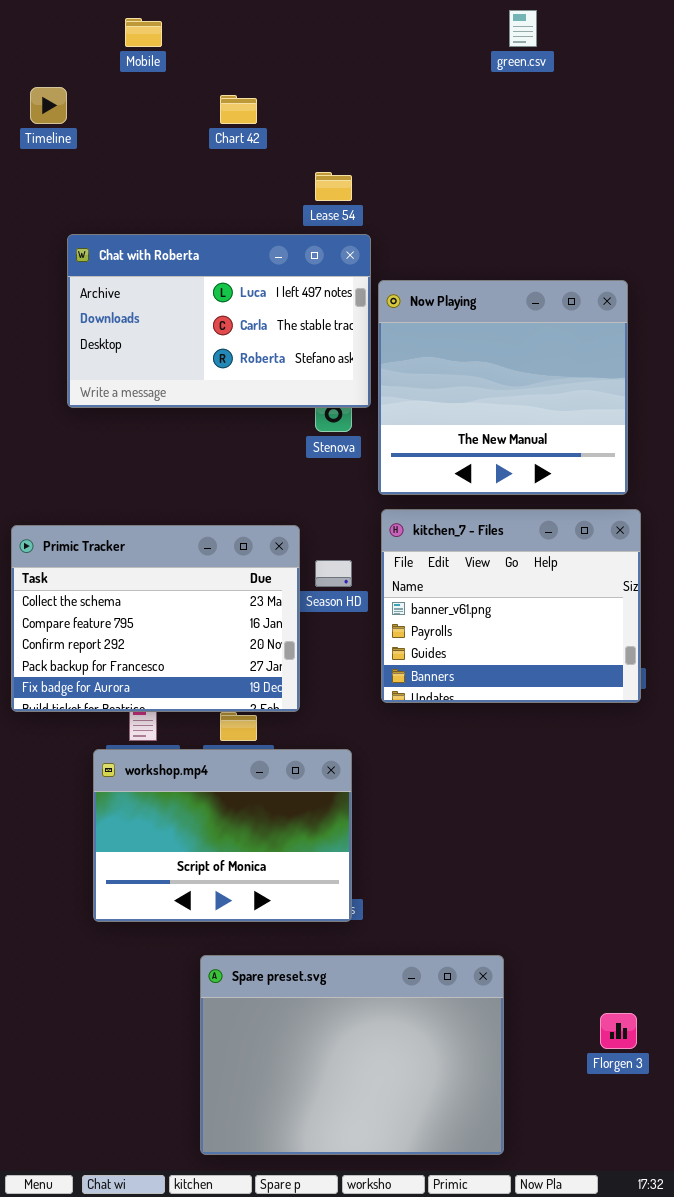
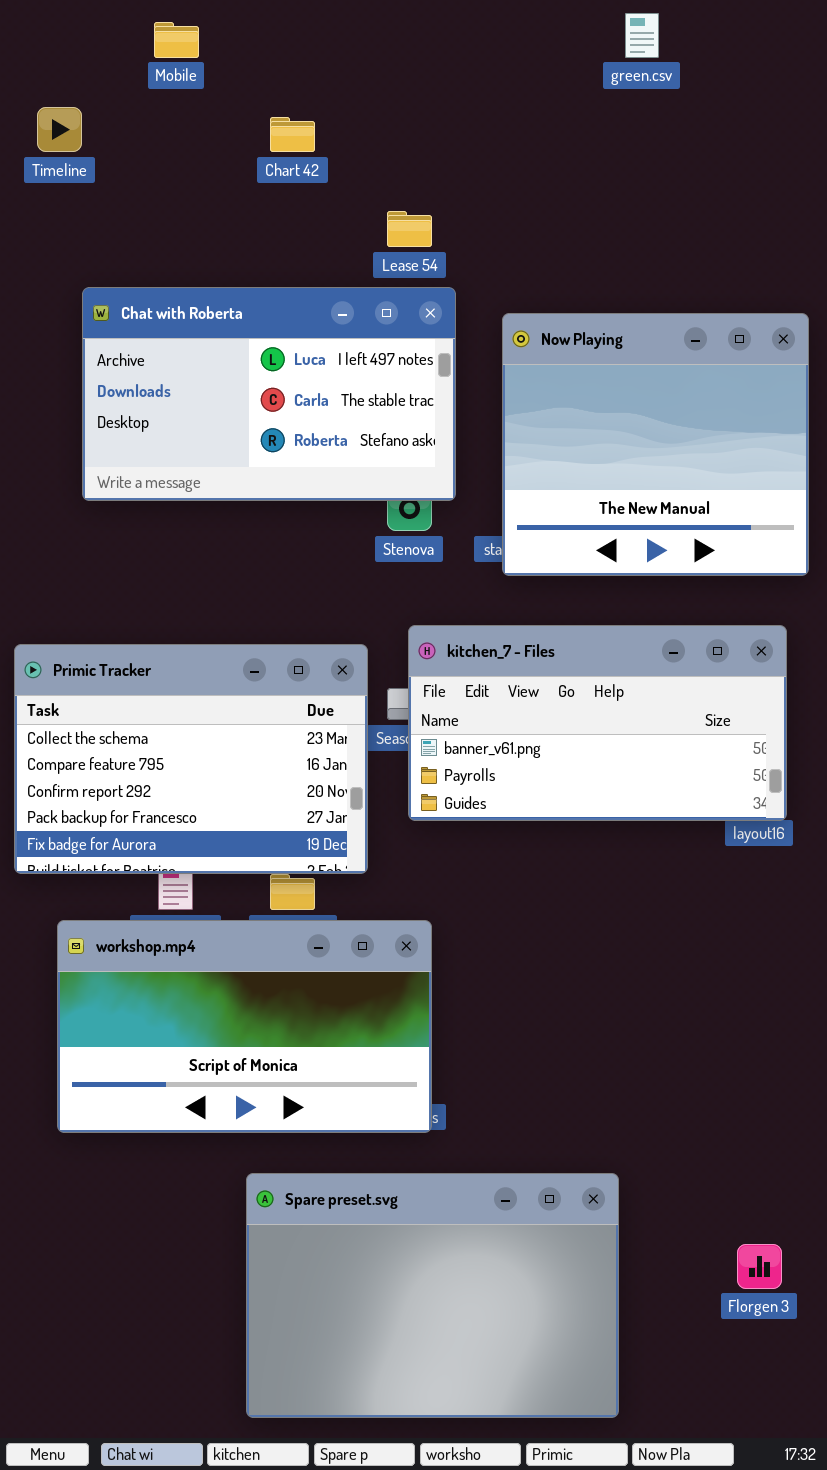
Now Playing: [378,280,628,495] -> [502,313,809,576], moved
kitchen_7 - Files: [381,509,641,703] -> [408,625,787,821], resized
workshop.mp4: [93,749,352,922] -> [57,920,432,1133], resized

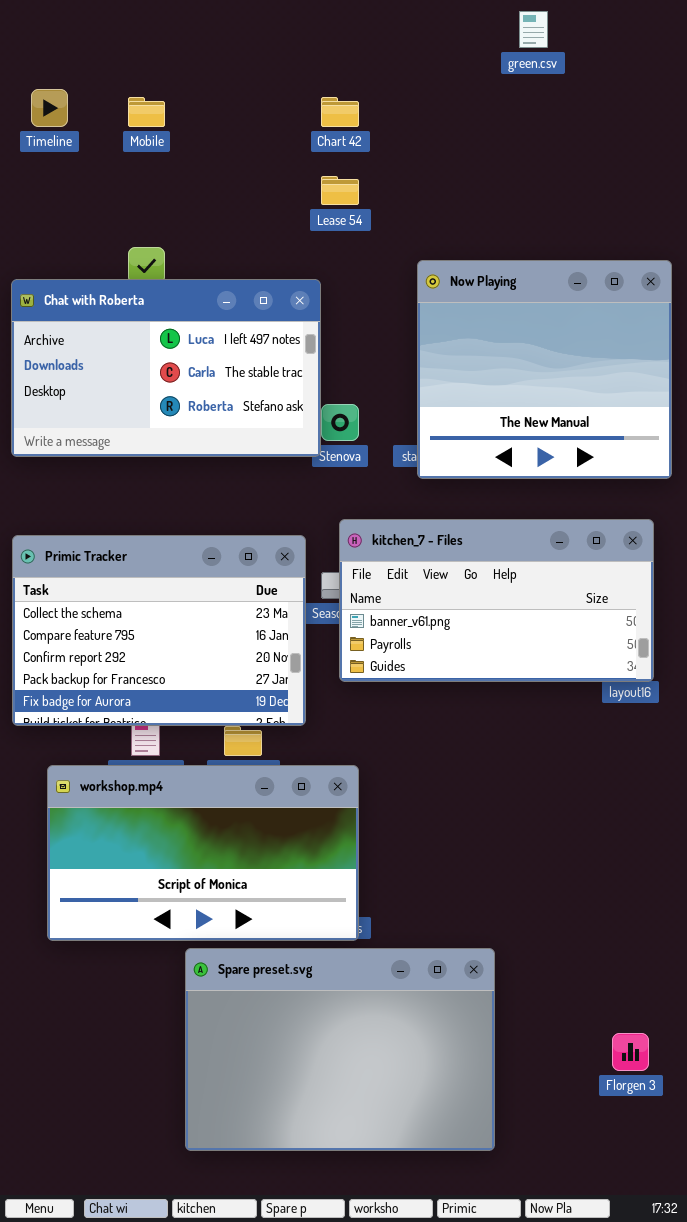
Mobile: [154,22,199,58] -> [128,97,165,127], moved
Chart 42: [270,117,315,152] -> [321,97,359,127], moved
Chat with Roberta: [82,287,456,501] -> [11,279,321,457], moved
Spare preset.svg: [246,1173,619,1418] -> [185,948,495,1151], moved

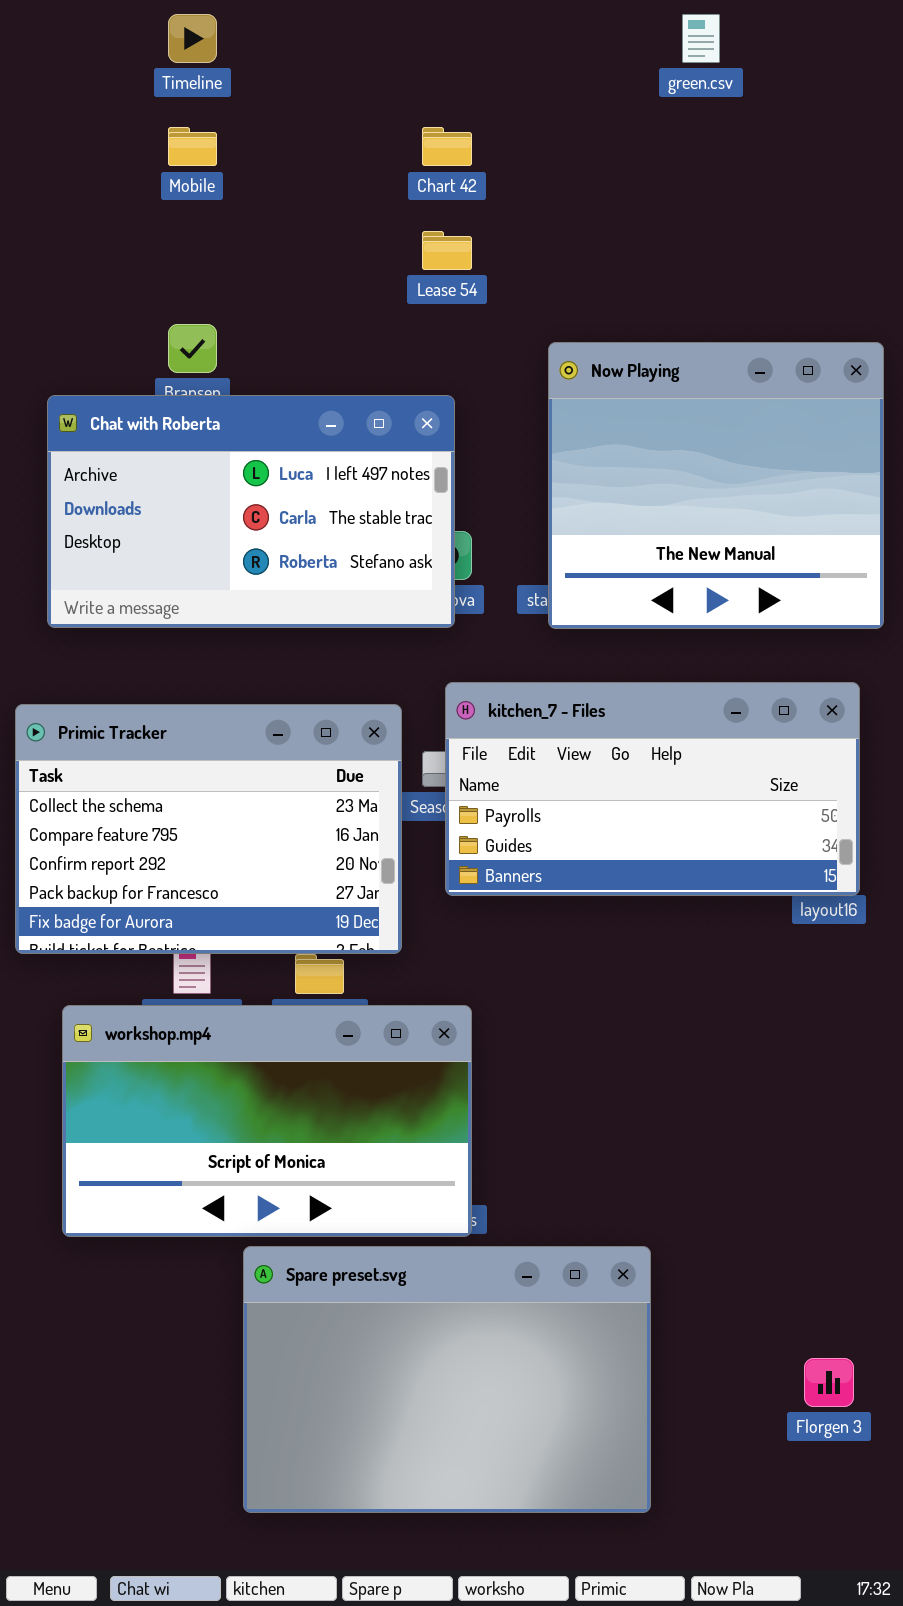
Timeline: [31,89,68,127] -> [168,14,217,63], moved
Chat with Roberta: [11,279,321,457] -> [47,395,455,628], moved
kitchen_7 - Files: [339,519,654,682] -> [445,682,860,896], scrolled down 1 row

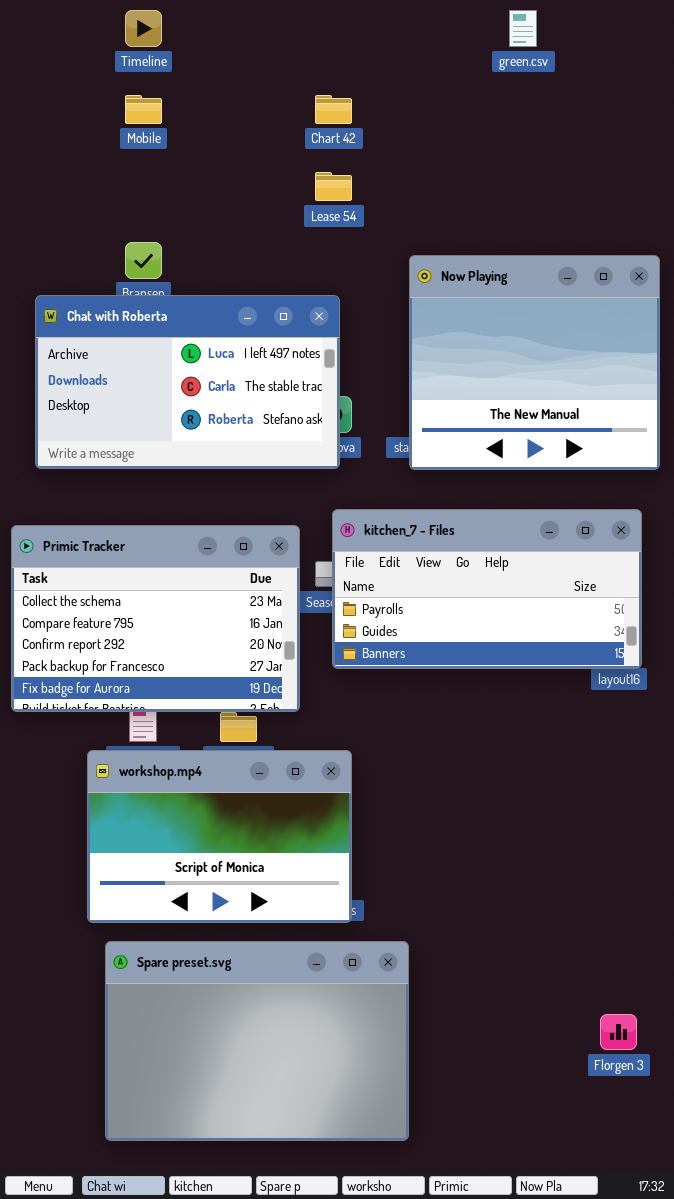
workshop.mp4: [62,1005,472,1237] -> [87,750,352,923], resized
Spare preset.svg: [243,1246,651,1513] -> [105,941,409,1141], moved

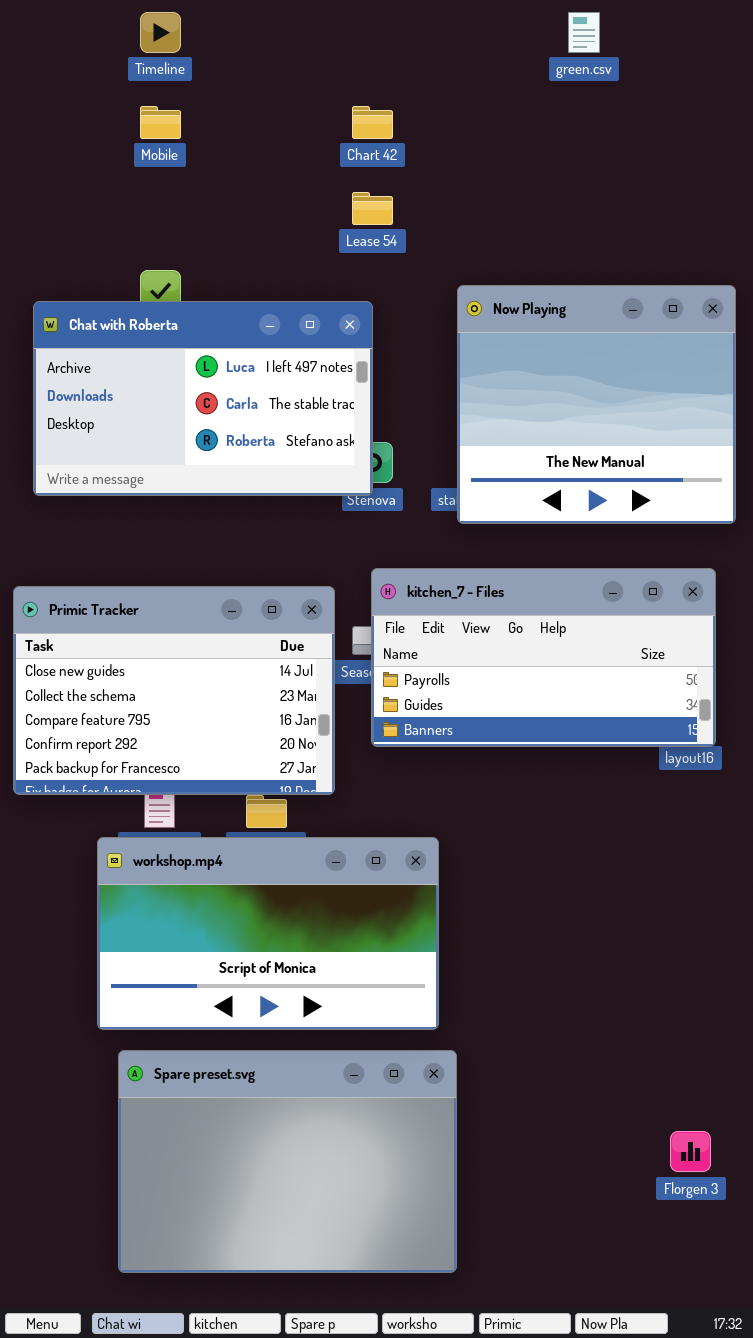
Chat with Roberta: [35,295,340,469] -> [33,301,373,496], moved
Primic Tracker: [11,525,300,712] -> [13,586,335,795], scrolled up 1 row
workshop.mp4: [87,750,352,923] -> [97,837,439,1030], resized

